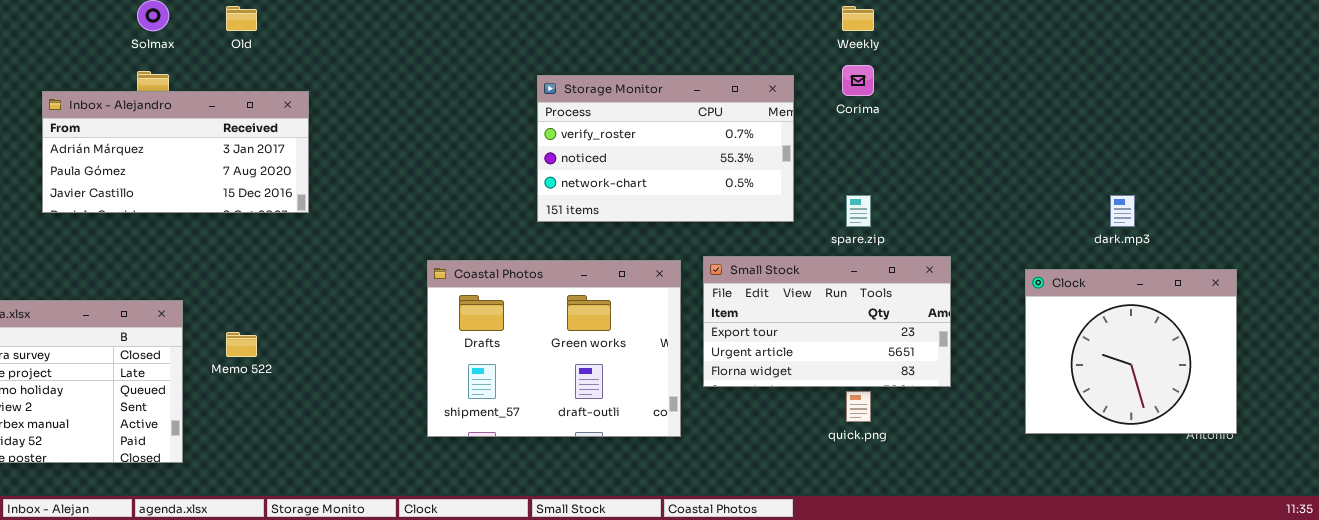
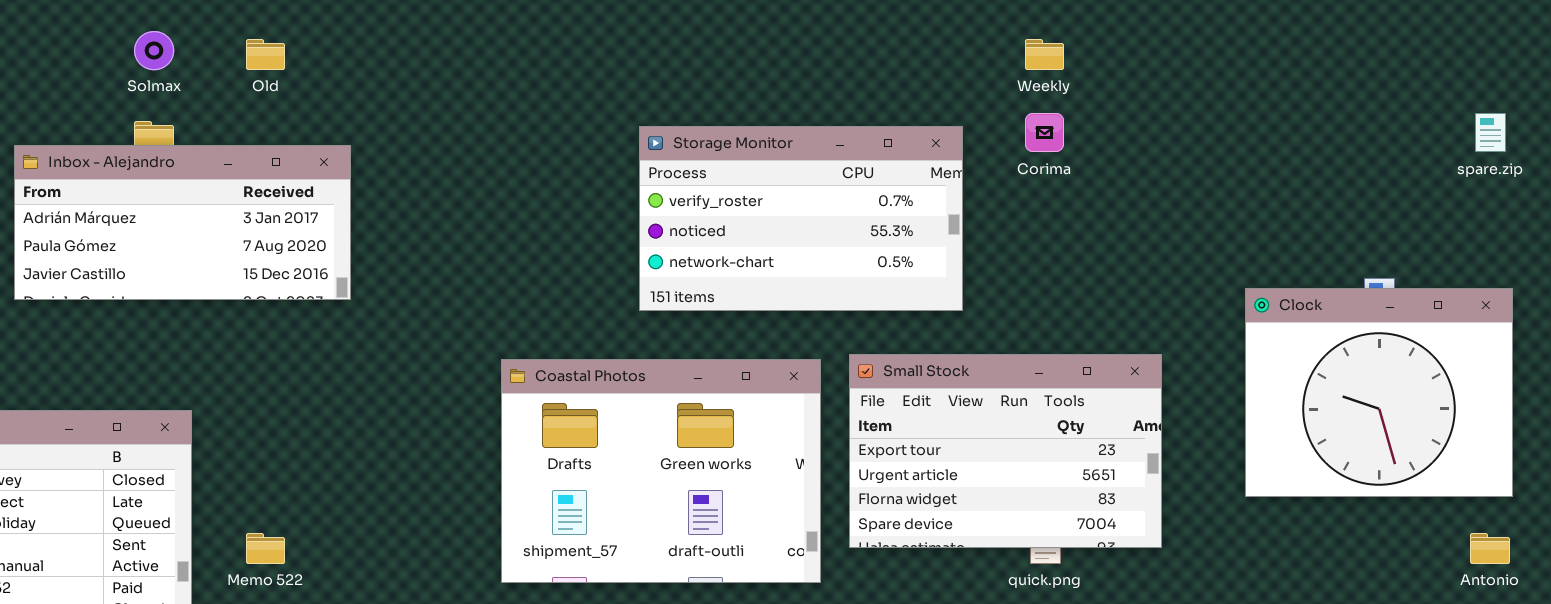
spare.zip: [846,195,871,227] -> [1475,113,1506,152], moved
Small Stock: [703,256,951,387] -> [849,354,1162,548], resized
Clock: [1025,269,1237,434] -> [1245,288,1513,497], moved
Memo 522: [226,332,257,357] -> [246,533,285,564], moved

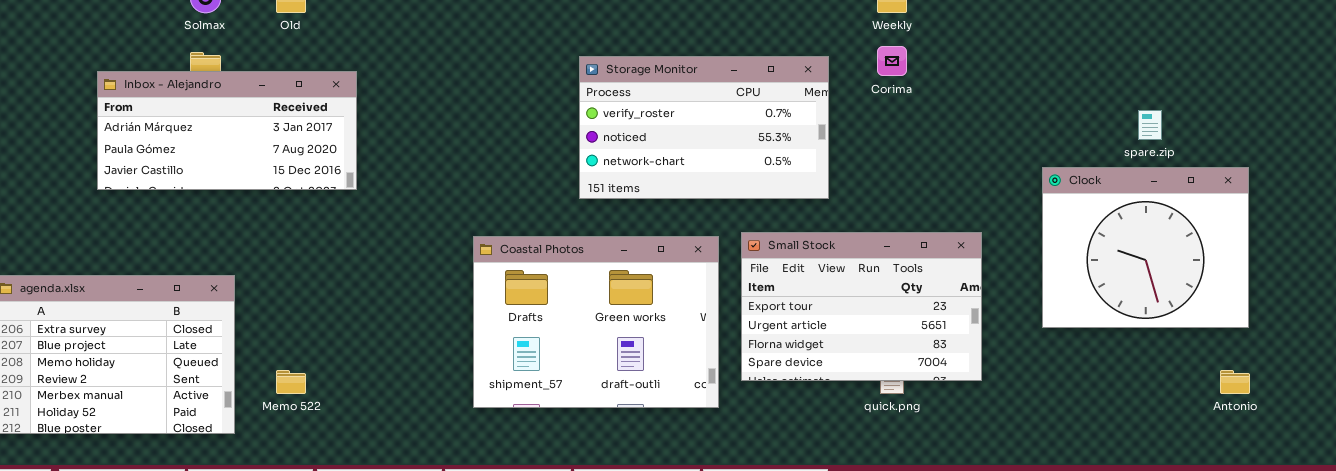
spare.zip: [1475,113,1506,152] -> [1138,110,1162,140], moved
Clock: [1245,288,1513,497] -> [1042,167,1249,328], moved

